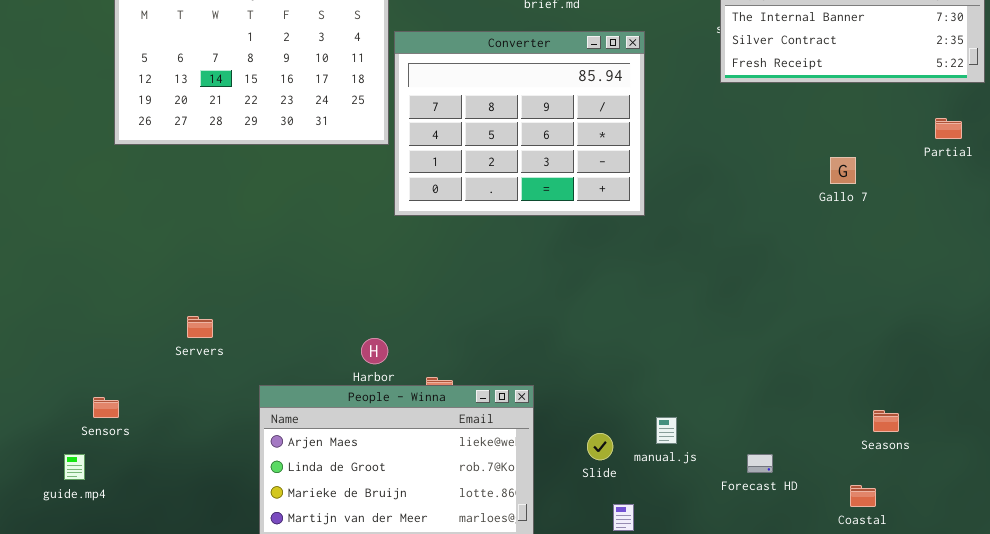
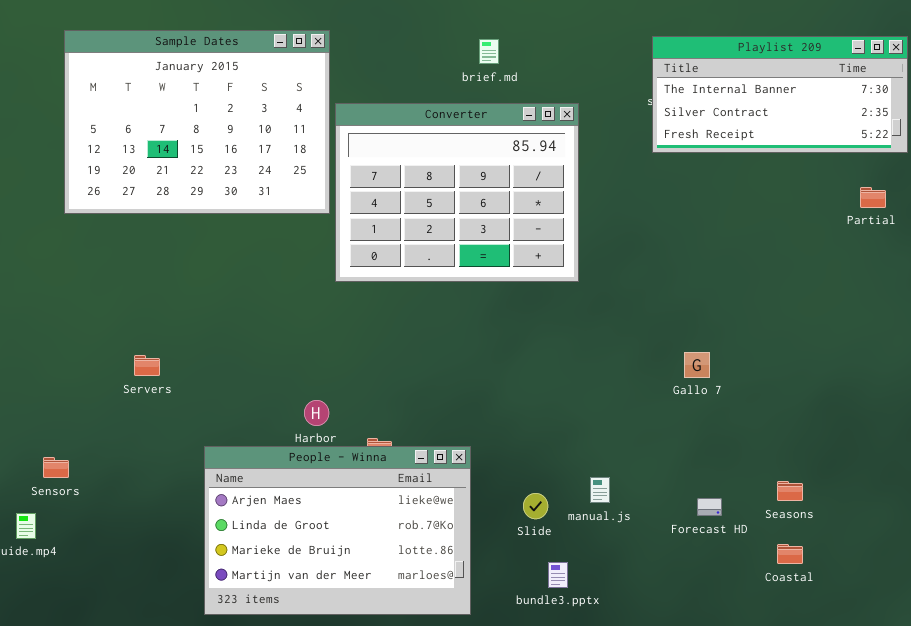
Gallo 7: [830,157,856,184] -> [684,352,710,378], moved
Servers: [187,316,213,338] -> [134,355,160,376], moved
Seasons: [873,410,899,432] -> [777,481,803,501], moved
Forecast HD: [747,454,773,473] -> [697,498,722,516], moved

